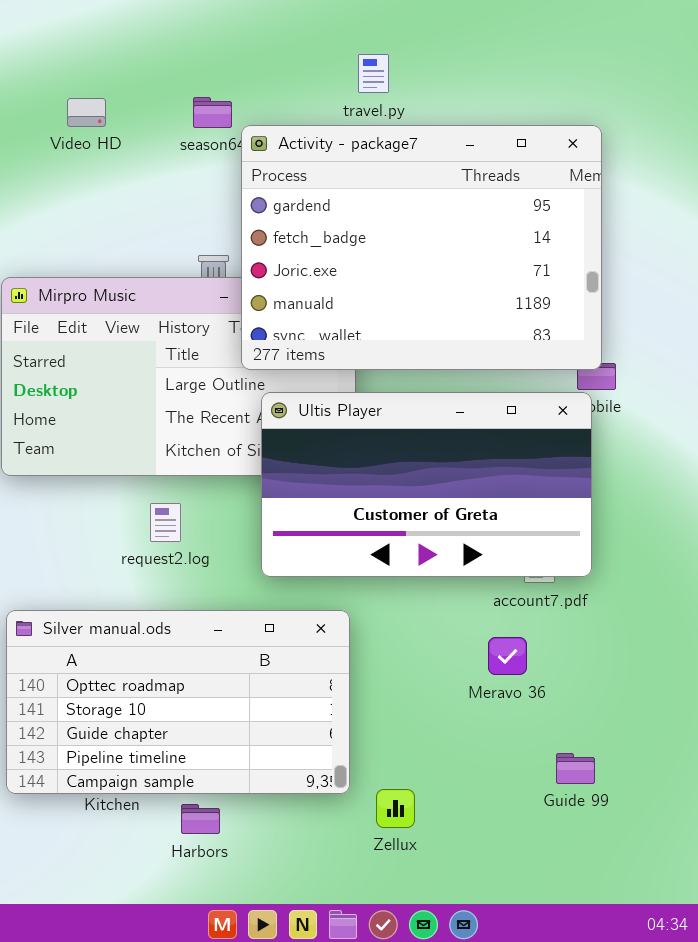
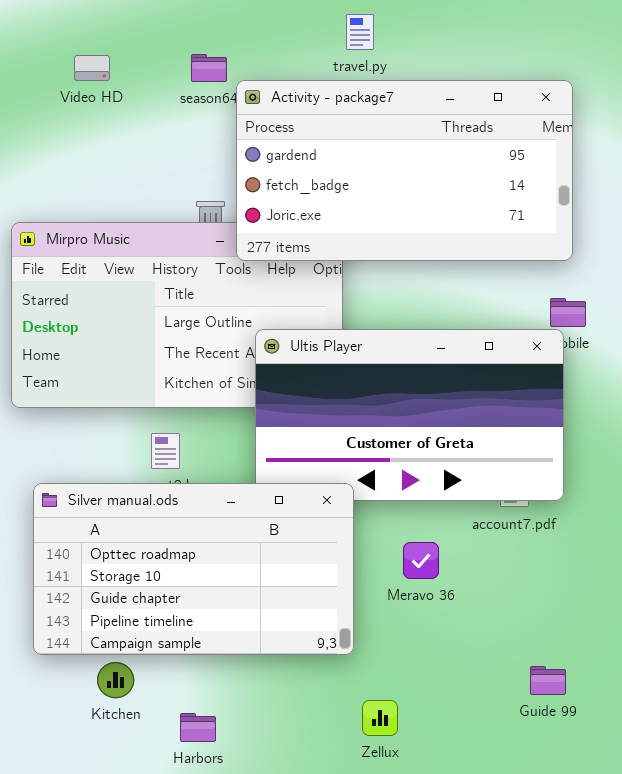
Activity - package7: [241,125,602,370] -> [236,80,573,261], resized
Silver manual.ods: [6,610,350,794] -> [33,483,354,655], moved
Meravo 36: [488,637,527,675] -> [403,542,439,579], moved

